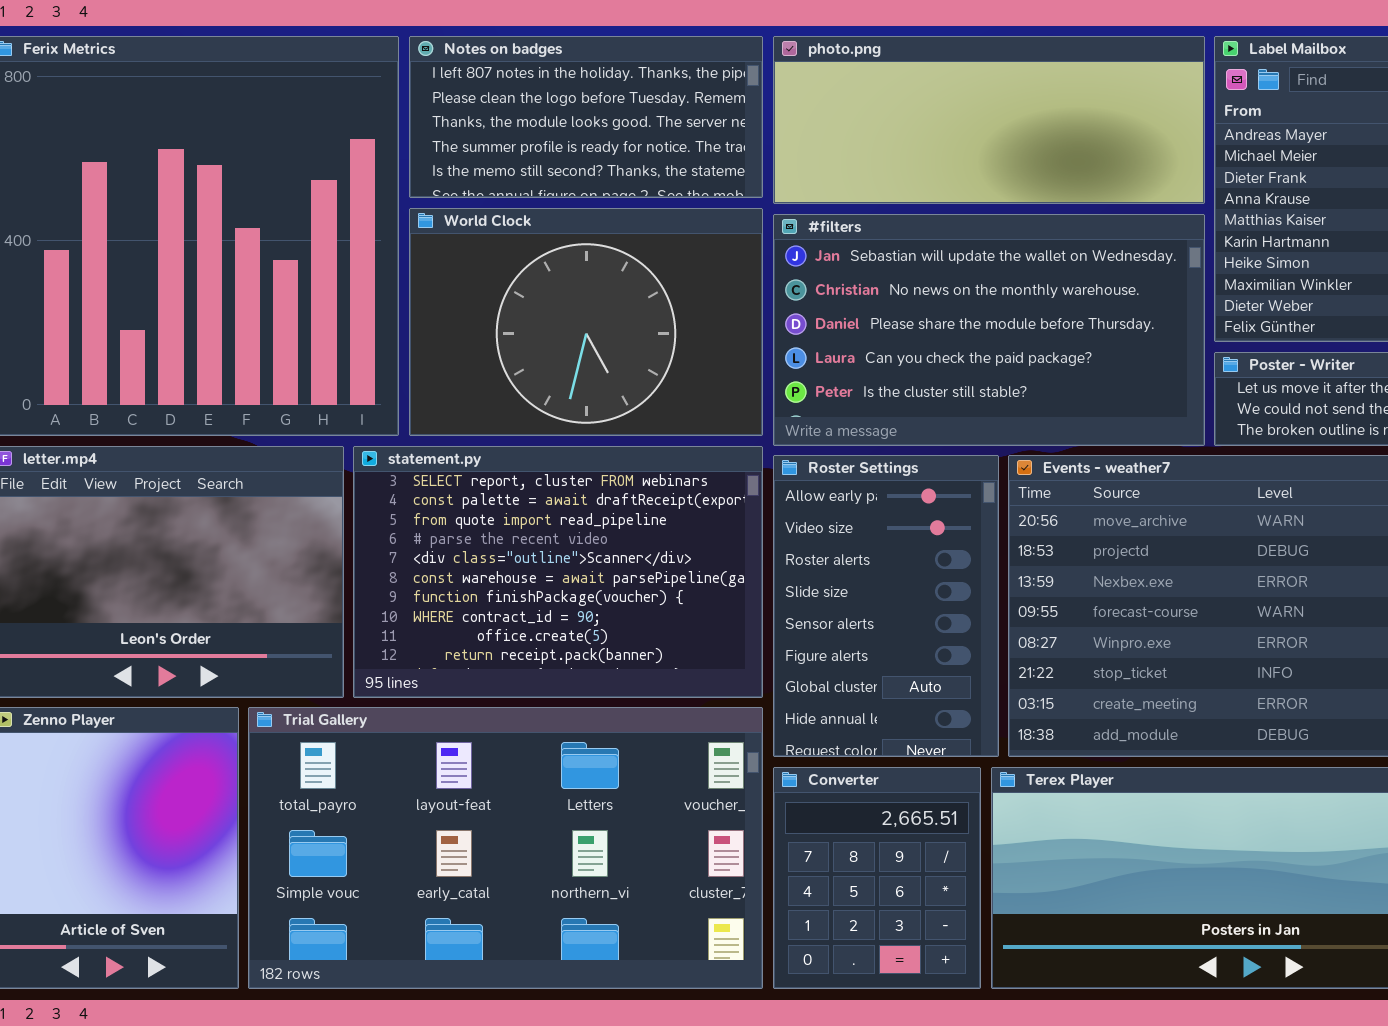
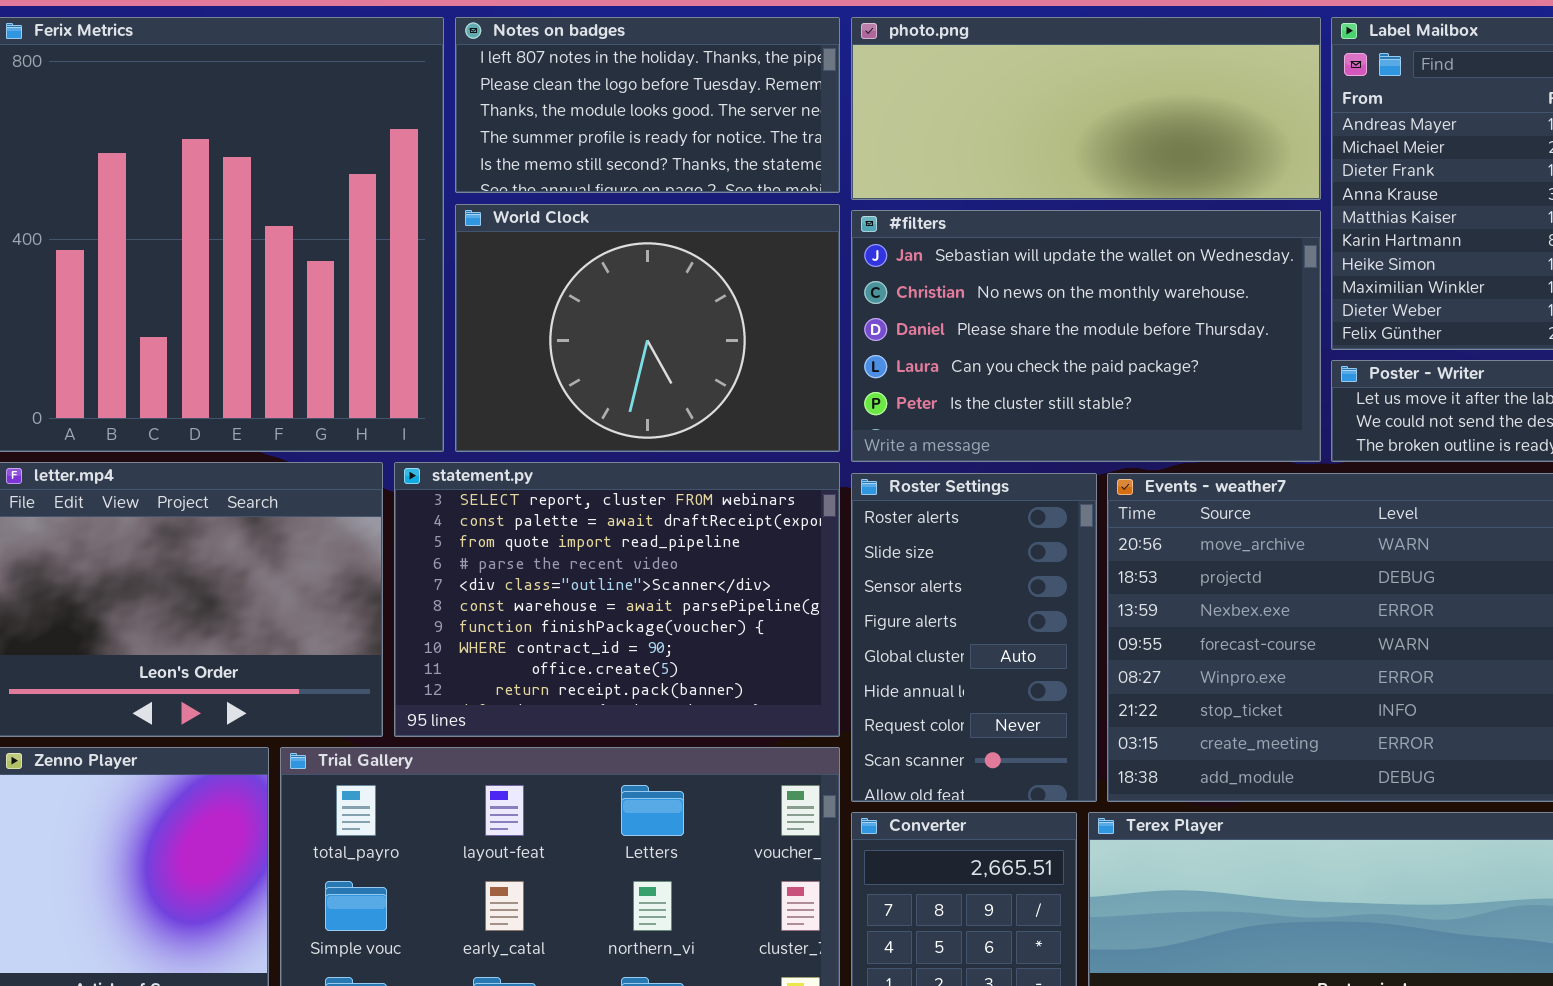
Roster Settings: [773,455,999,757] -> [851,473,1097,802], scrolled down 2 rows

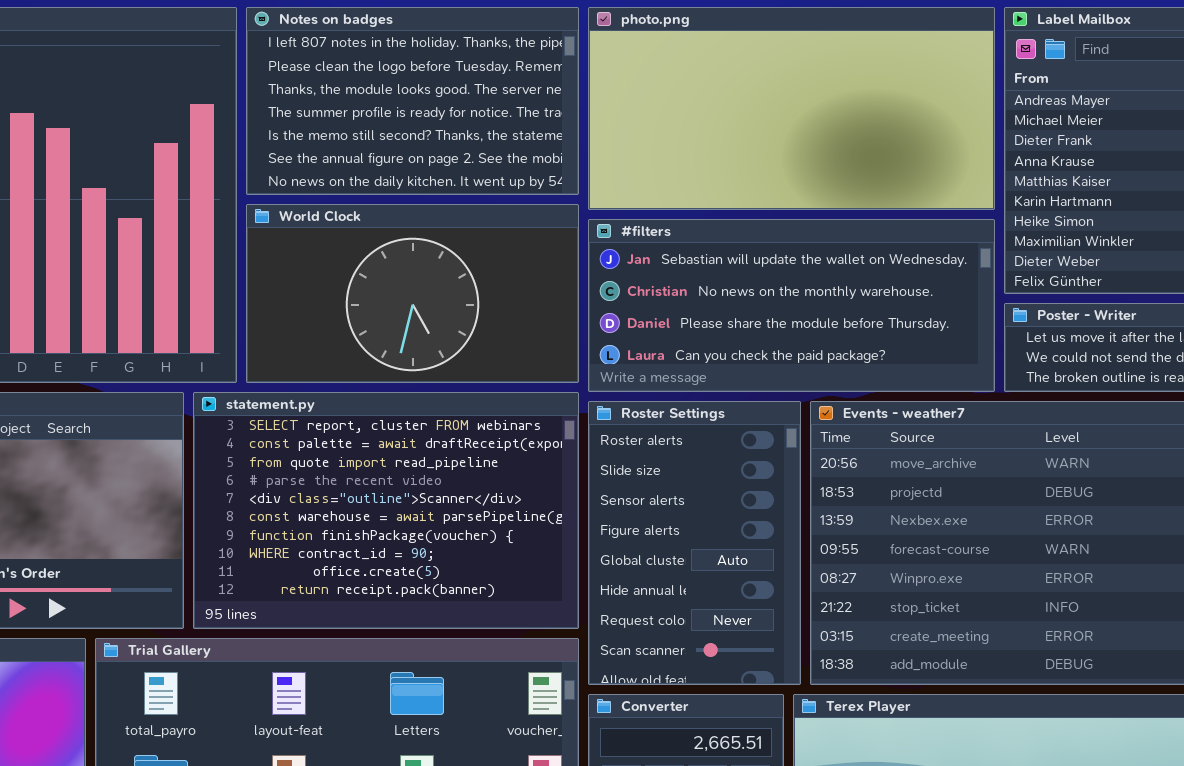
Notes on badges: [455,17,840,193] -> [246,7,579,195], resized
photo.png: [851,17,1321,200] -> [588,7,995,210], resized
World Clock: [455,204,840,452] -> [246,204,579,383], resized
#filters: [851,210,1321,462] -> [588,219,995,392], resized

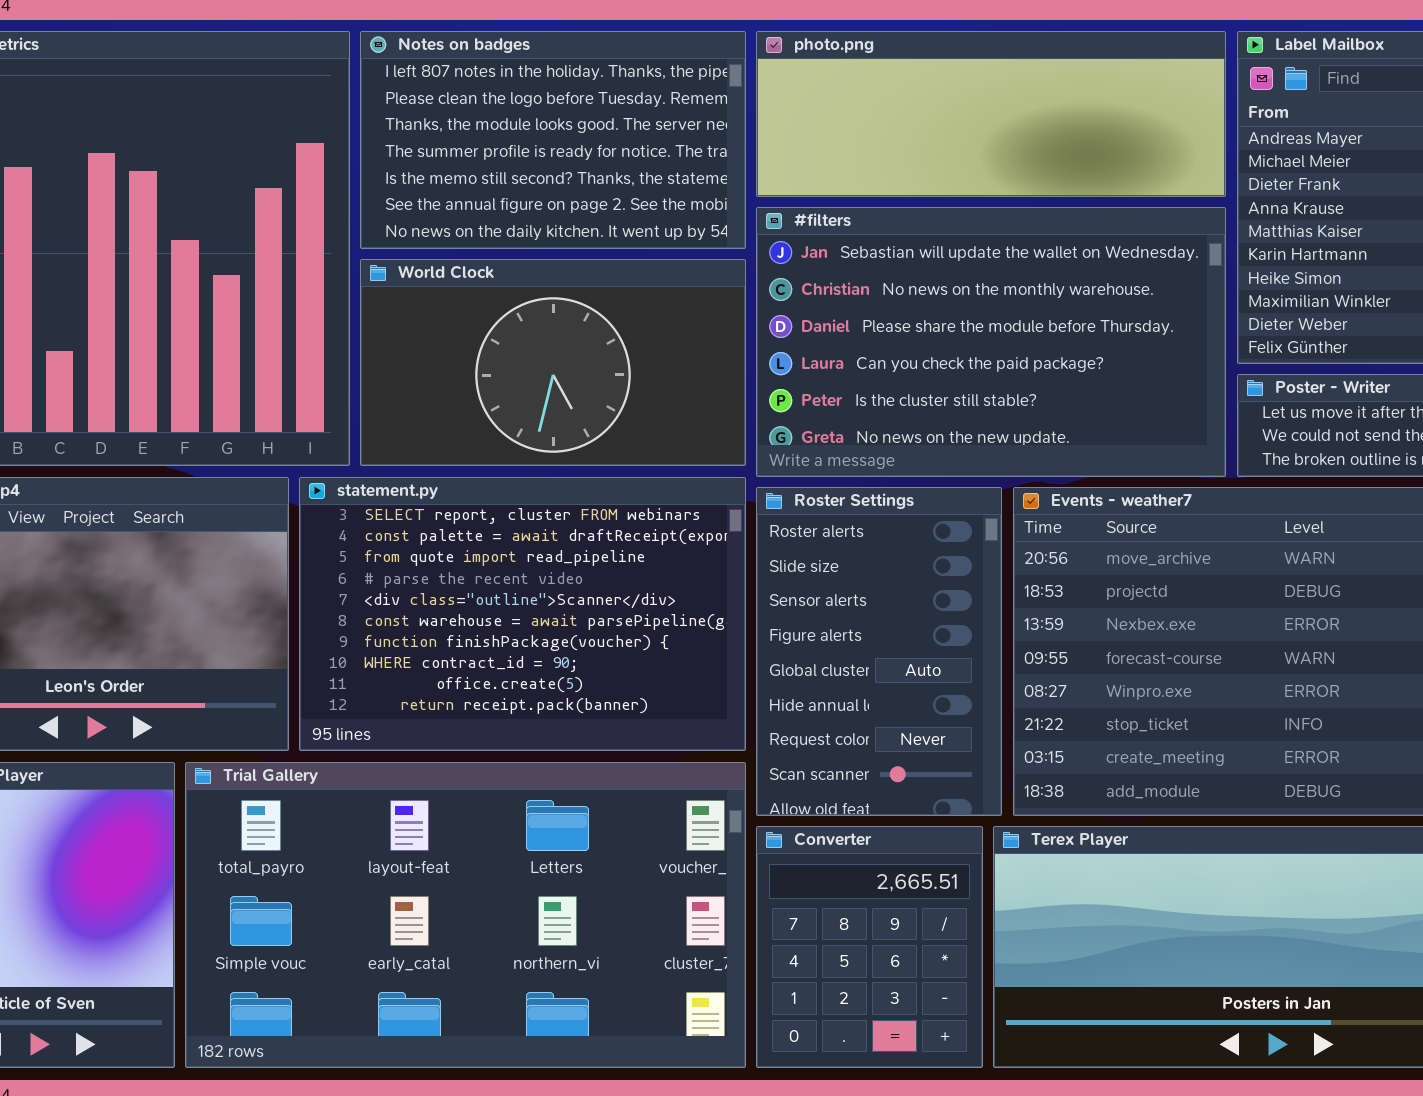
photo.png: [588,7,995,210] -> [756,31,1226,197], resized
#filters: [588,219,995,392] -> [756,207,1226,477], resized

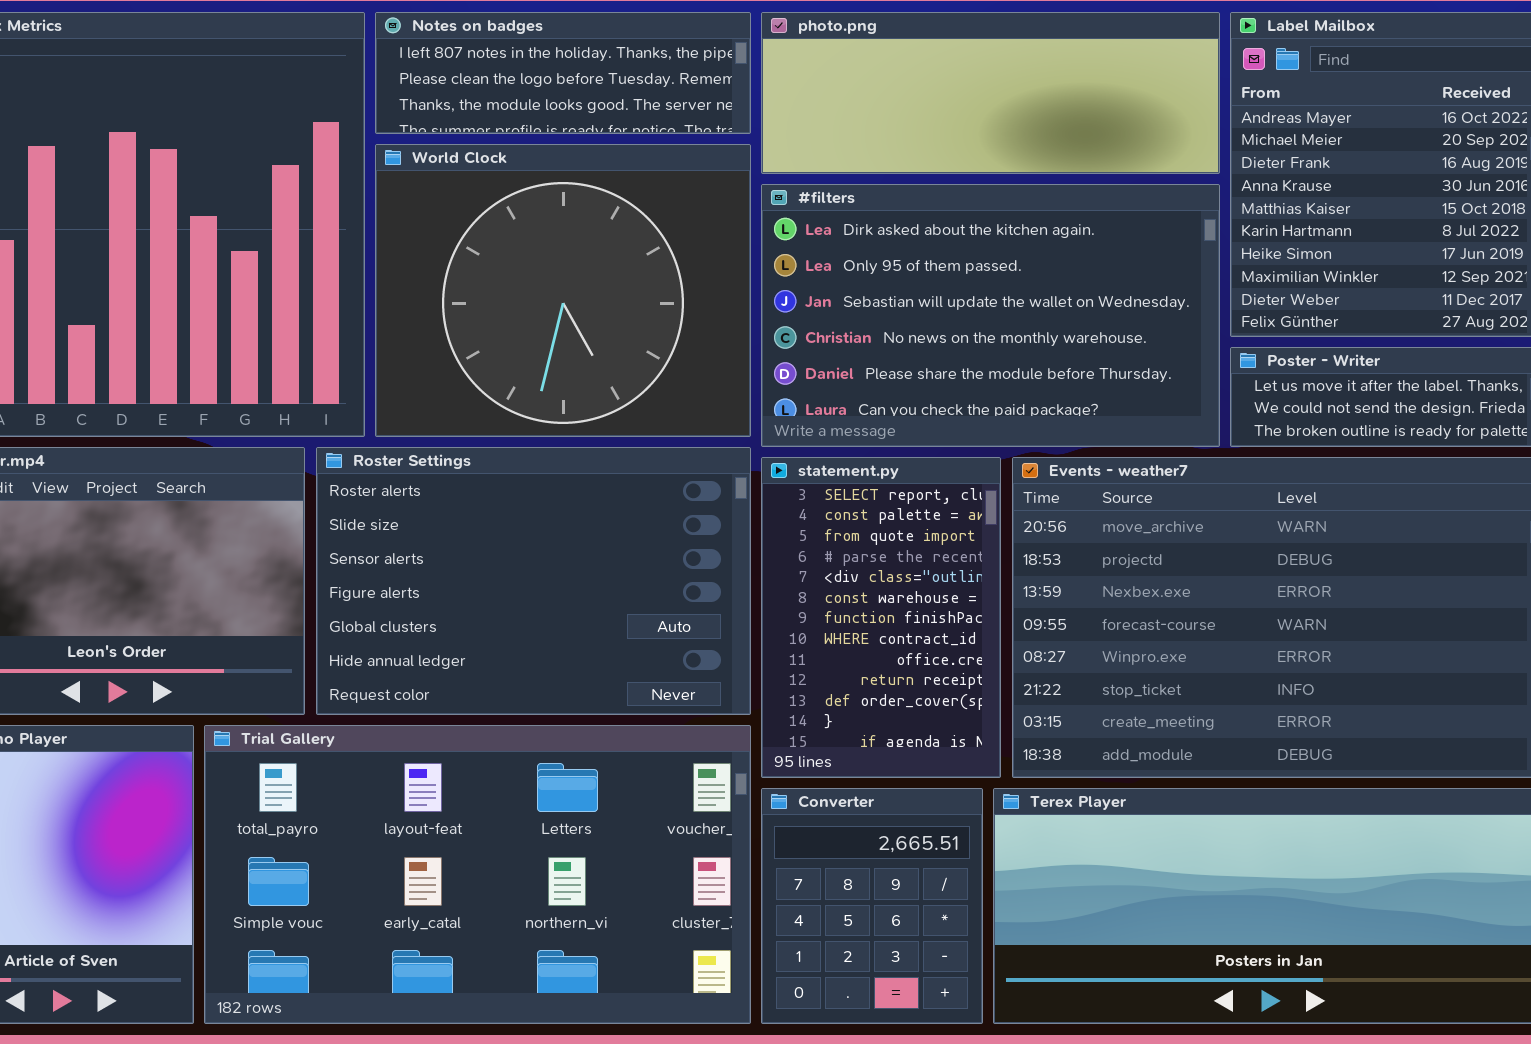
Notes on badges: [360,31,746,249] -> [375,12,751,134], resized
#filters: [756,207,1226,477] -> [761,184,1220,447], scrolled up 2 rows
World Clock: [360,259,746,466] -> [375,144,751,437], resized
statement.py: [299,477,746,751] -> [761,457,1001,778], moved, resized
Roster Settings: [756,487,1002,816] -> [316,447,751,715], moved, resized

